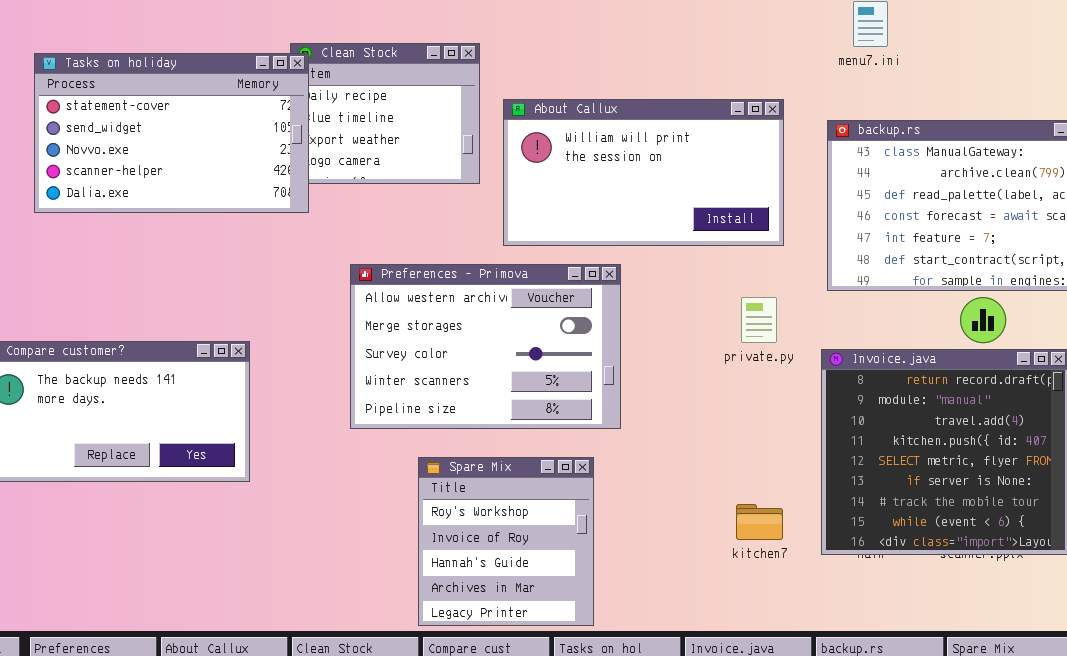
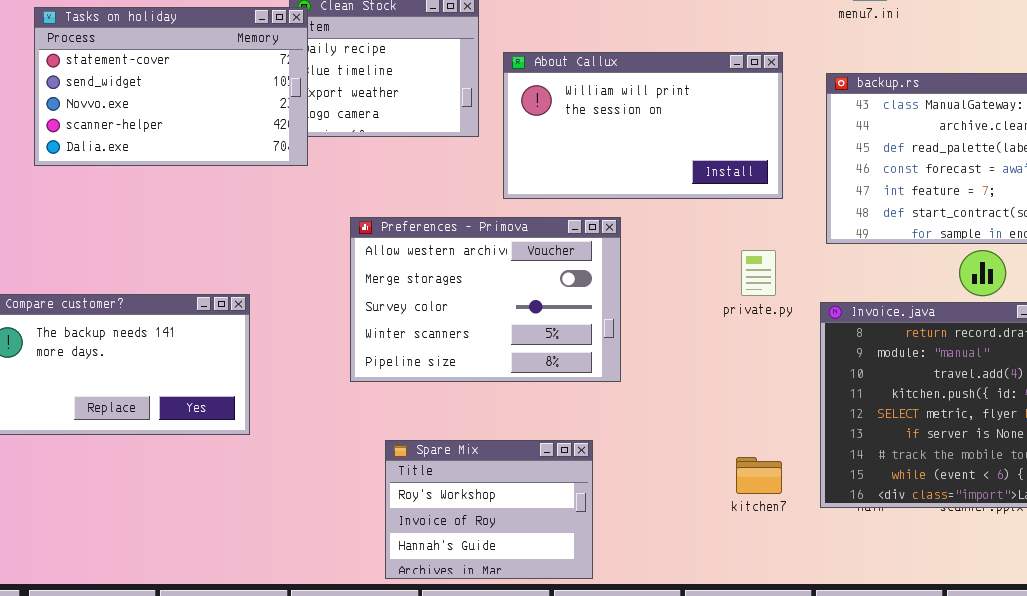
Spare Mix: [418,457,594,626] -> [385,440,593,579], resized

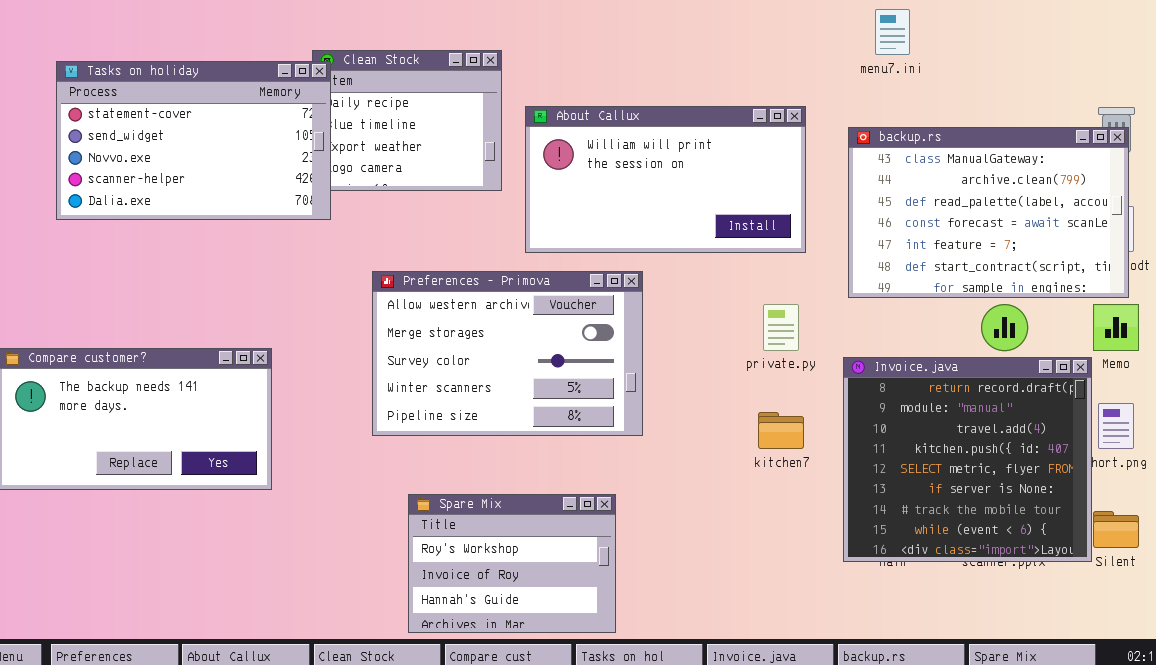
kitchen7: [736,457,782,494] -> [758,412,804,449], moved

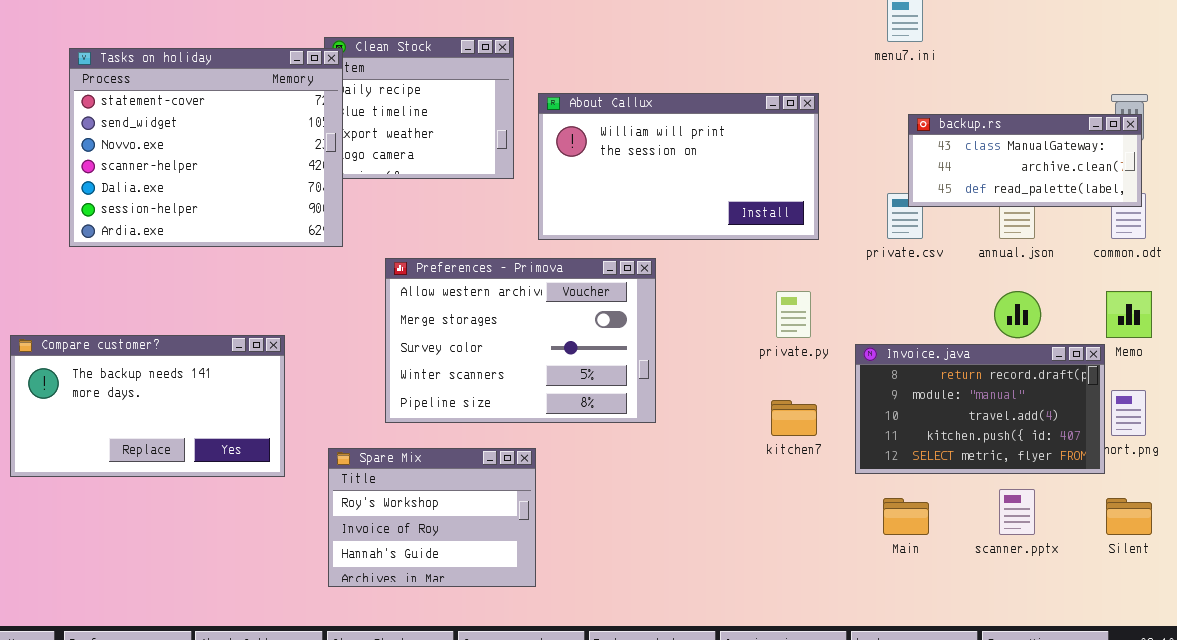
Tasks on holiday: [56,61,331,220] -> [69,48,343,247], resized
backup.rs: [848,127,1129,298] -> [908,114,1142,207], resized
Invoice.java: [843,357,1092,562] -> [855,344,1105,474], resized
Spare Mix: [408,494,616,633] -> [328,448,536,587], moved

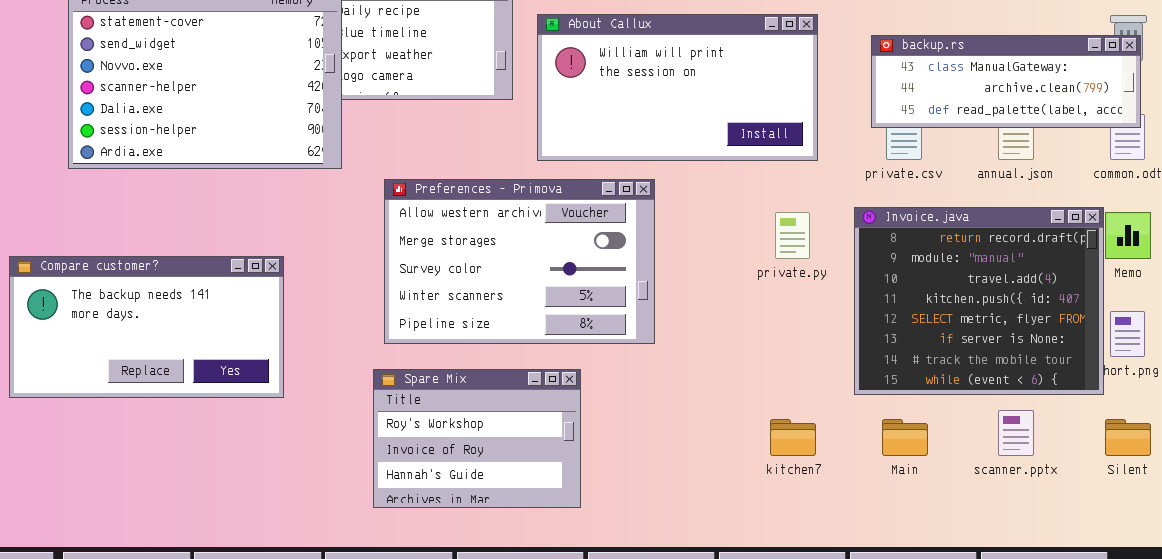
backup.rs: [908,114,1142,207] -> [871,35,1141,128], resized
Invoice.java: [855,344,1105,474] -> [854,207,1104,395], resized
kitchen7: [771,400,817,436] -> [770,419,816,456], moved
Spare Mix: [328,448,536,587] -> [373,369,581,508], moved

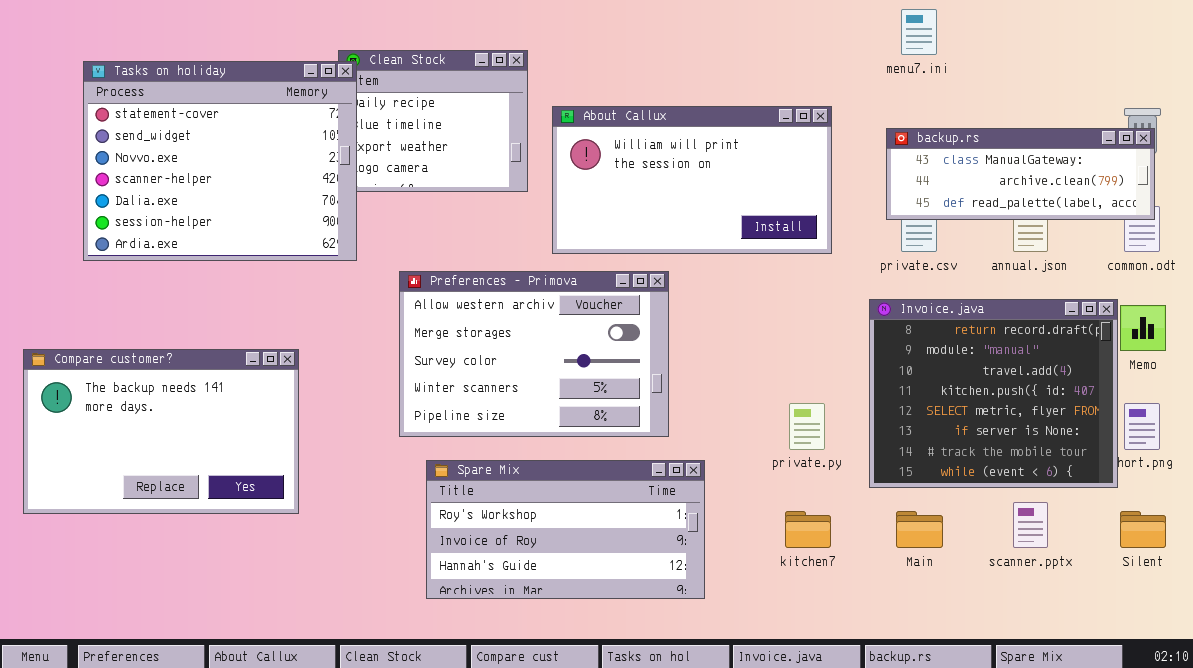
private.py: [775,212,810,259] -> [789,403,825,450], moved
Compare customer?: [9,256,284,398] -> [23,349,299,514], resized
Spare Mix: [373,369,581,508] -> [426,460,705,599], moved, resized

